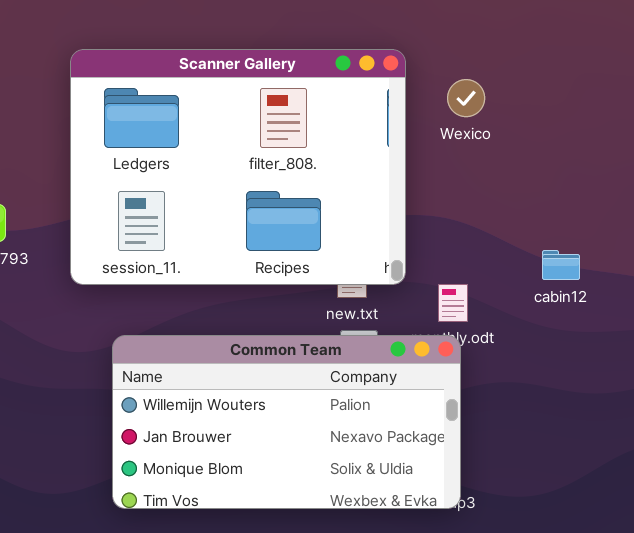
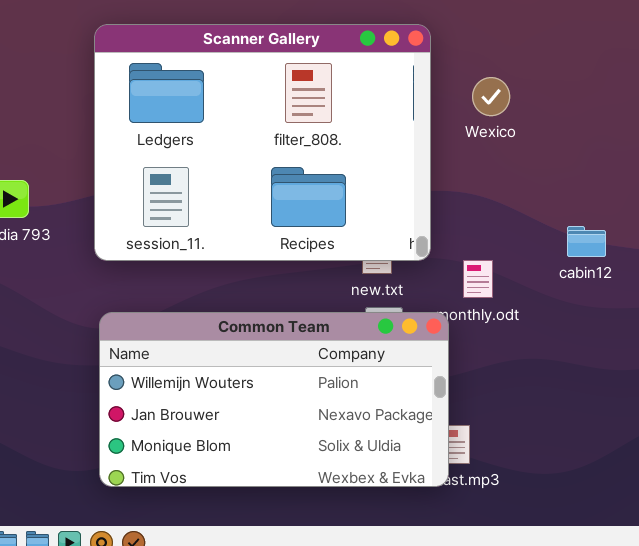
Wexico: [447,79,485,117] -> [472,77,510,116], moved
Common Team: [112,335,461,509] -> [99,312,449,487], moved

